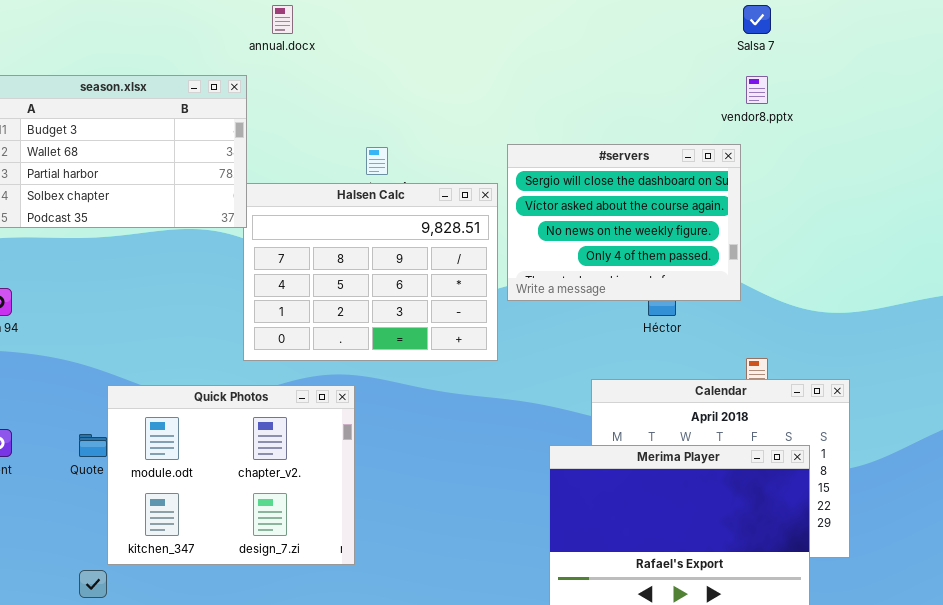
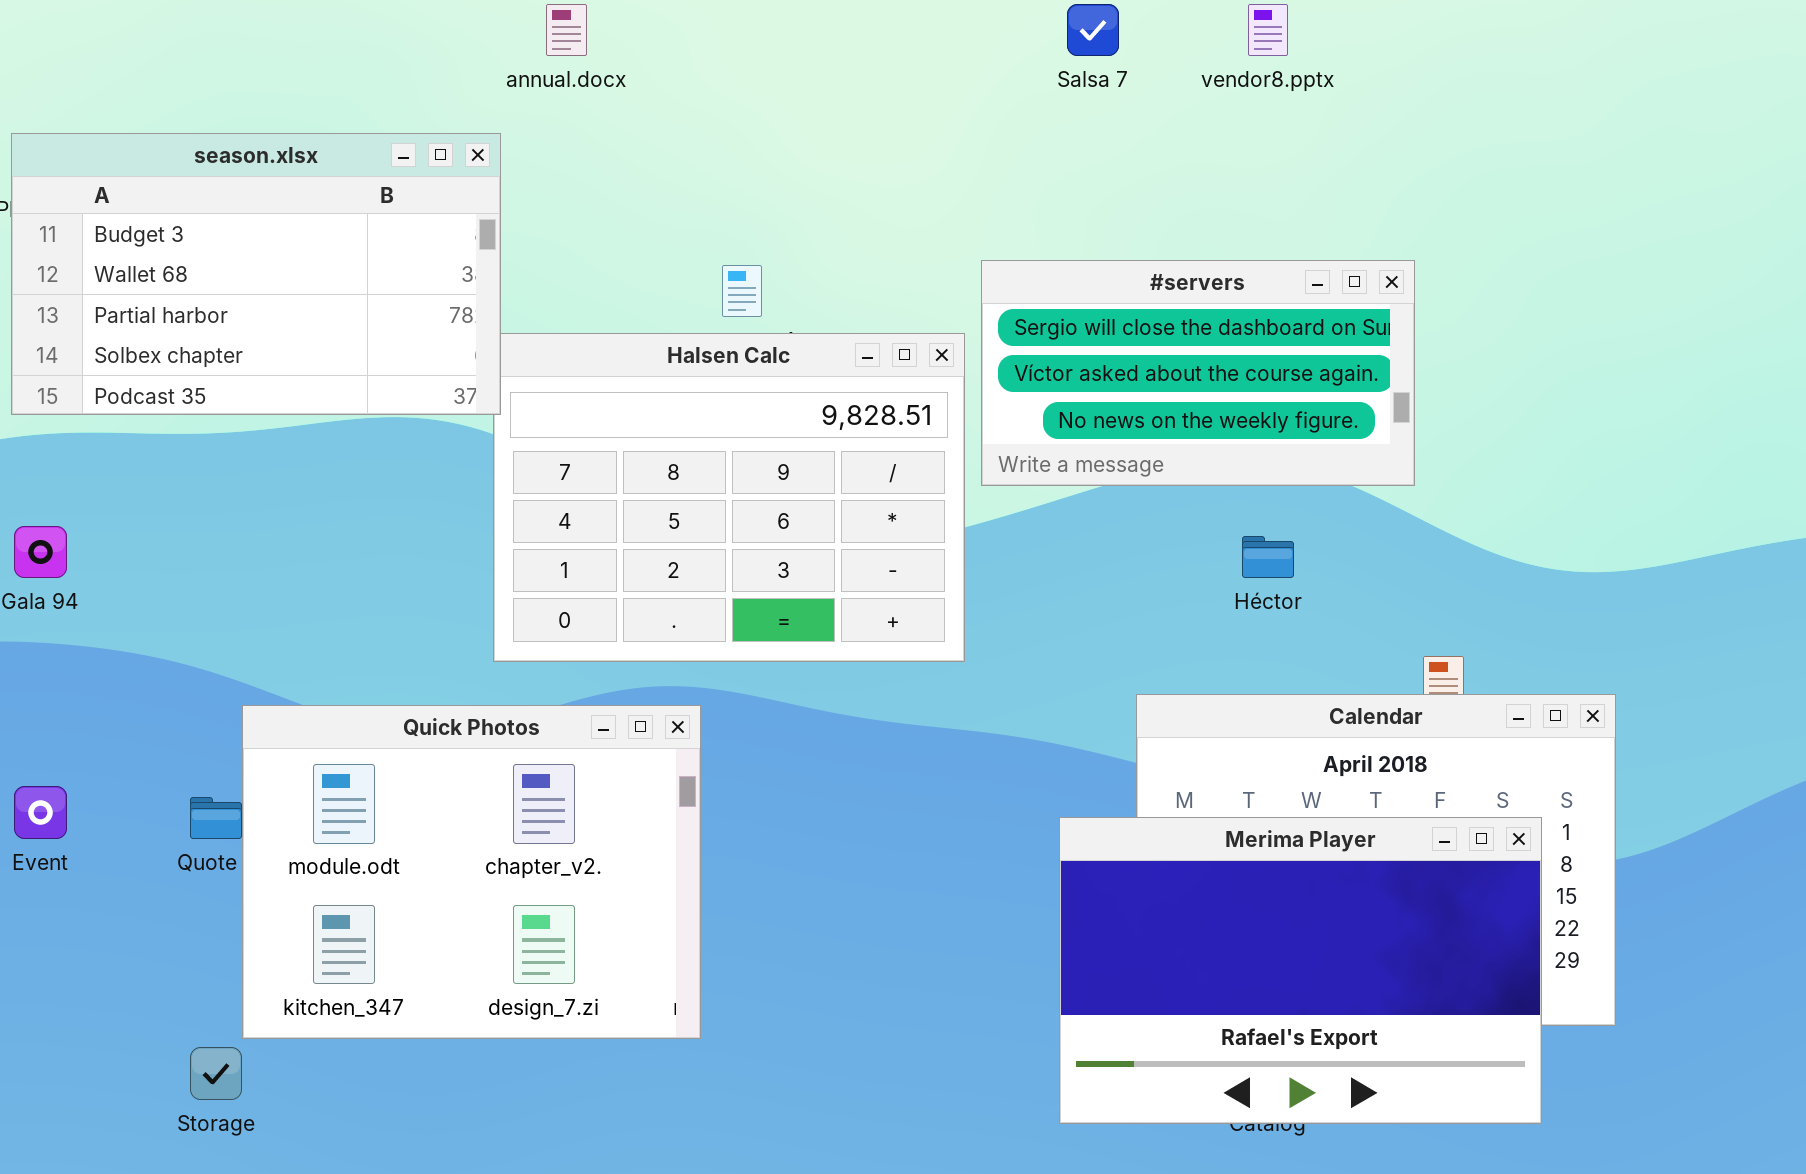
Salsa 7: [743,5,771,34] -> [1067,4,1119,56], moved
vendor8.pptx: [746,76,768,104] -> [1248,4,1288,56], moved
#servers: [507,144,741,301] -> [981,260,1415,486], resized

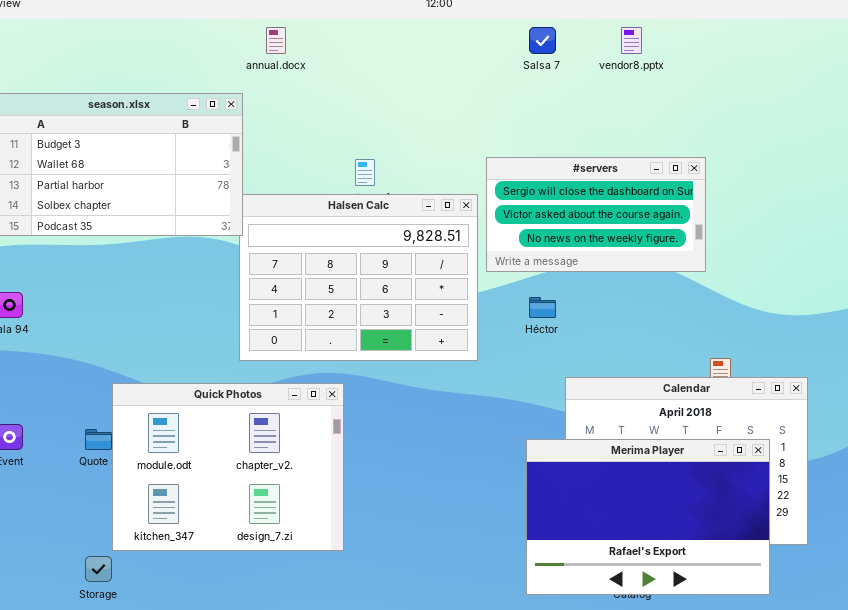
Héctor: [1242,536,1294,578] -> [529,297,556,318], moved

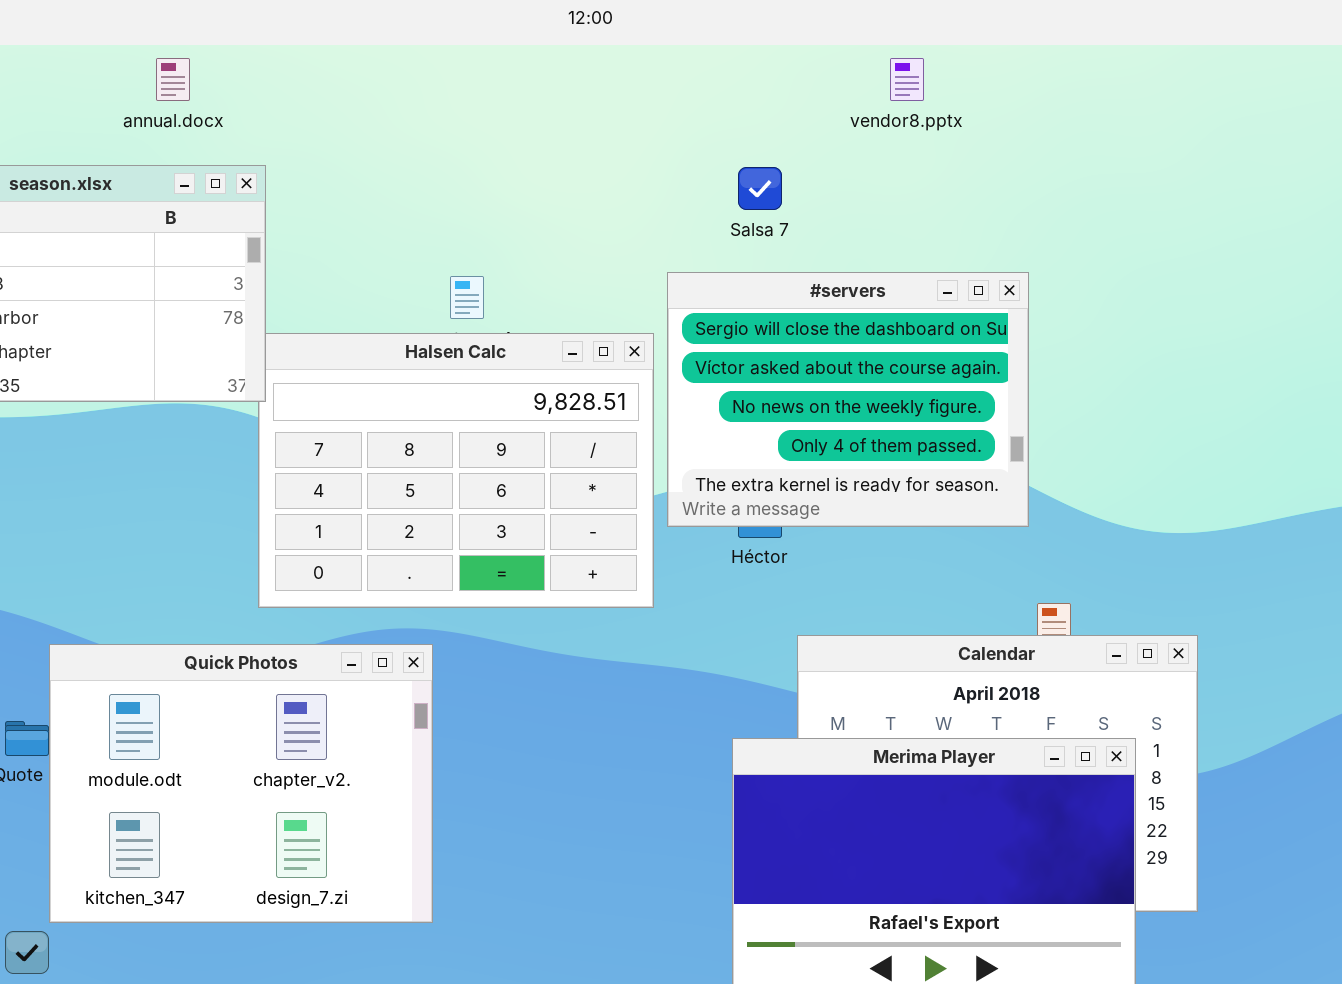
annual.docx: [266,27,286,54] -> [156,58,190,101], moved
Salsa 7: [529,27,556,54] -> [738,167,782,210], moved
#servers: [486,157,706,272] -> [667,272,1029,527], resized

